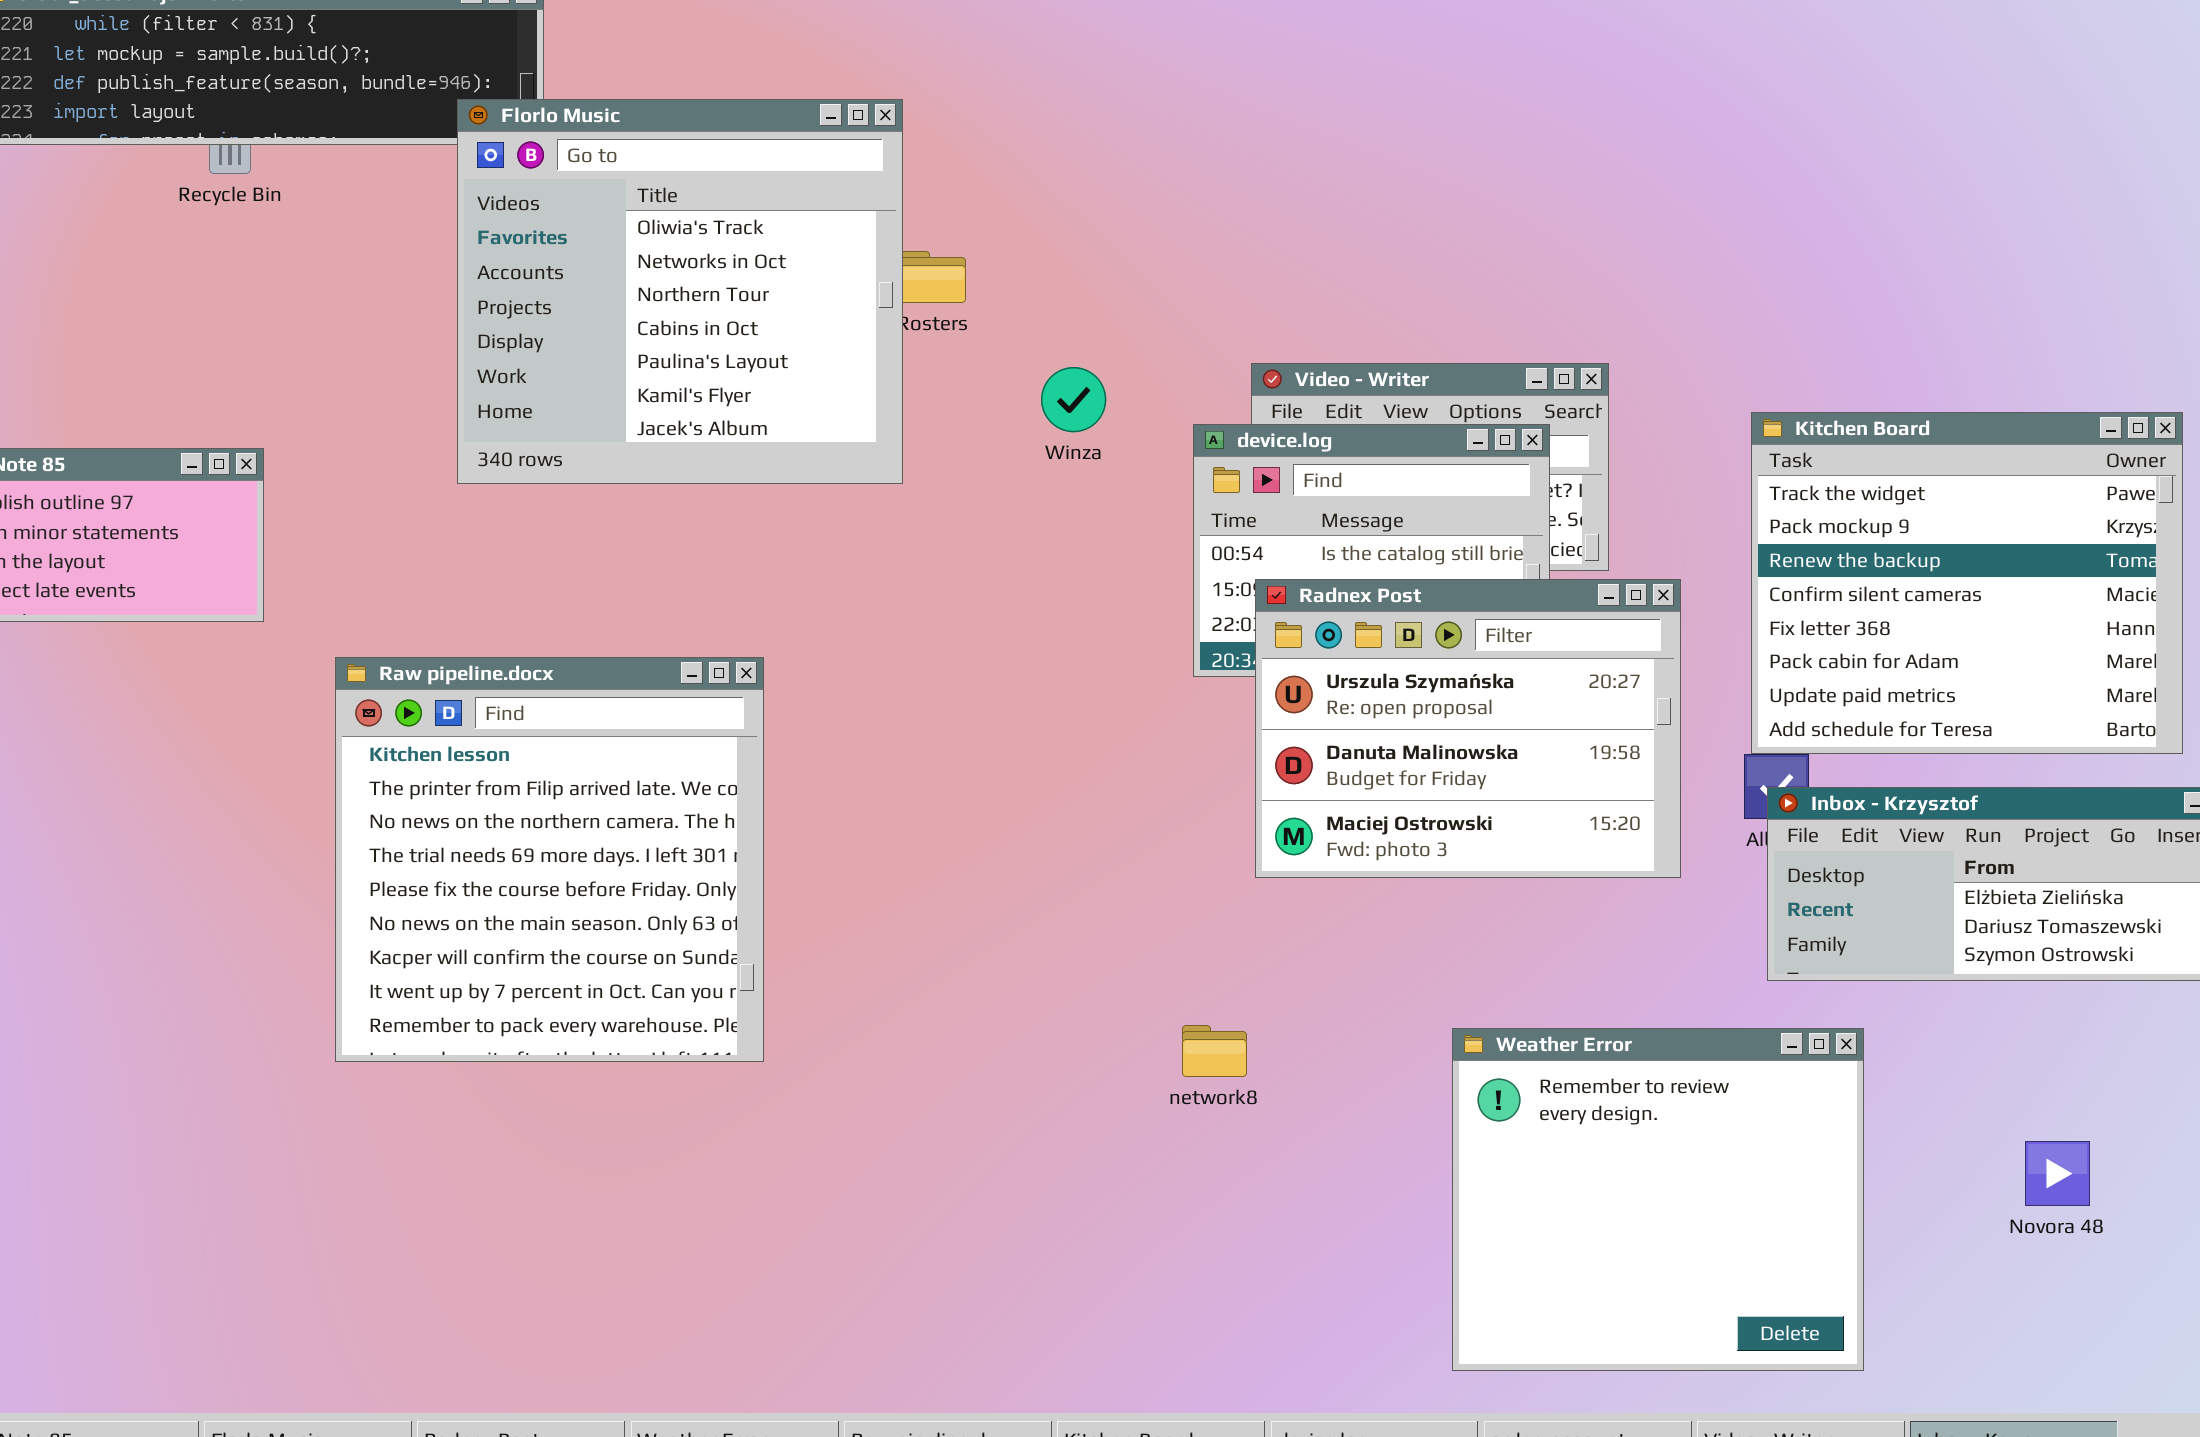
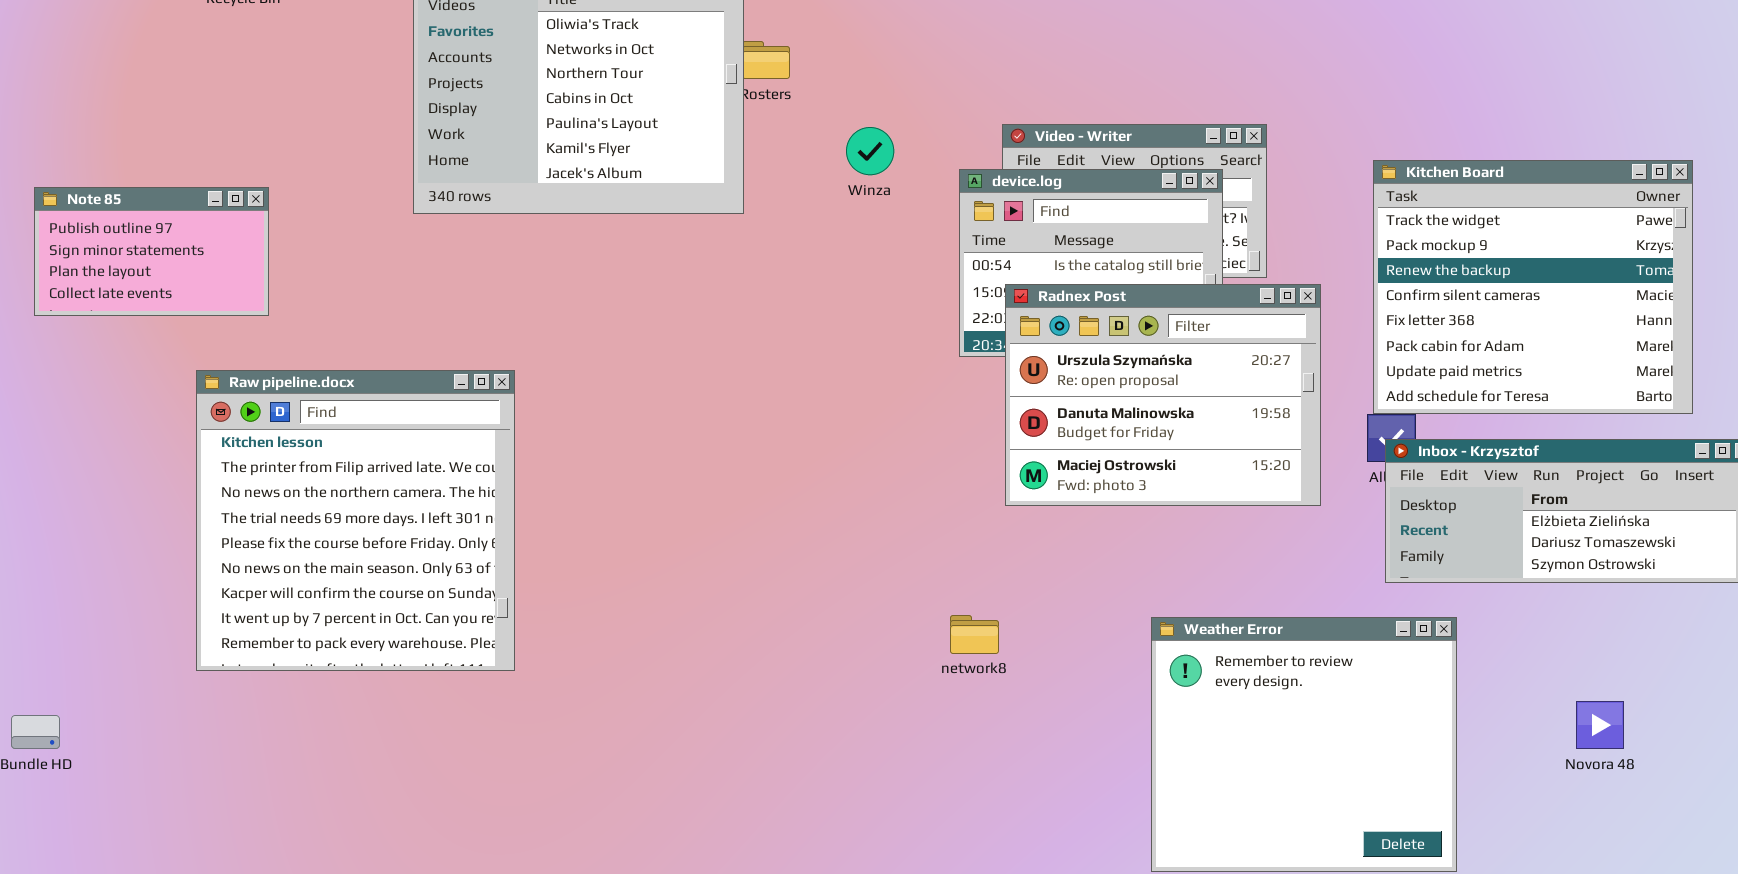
Raw pipeline.docx: [335,657,764,1062] -> [196,370,515,671], moved

